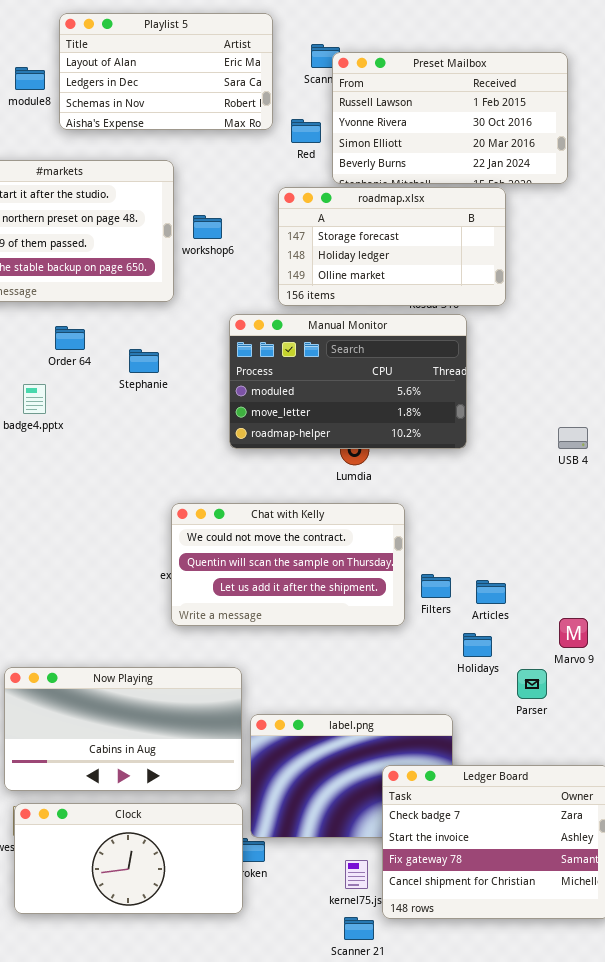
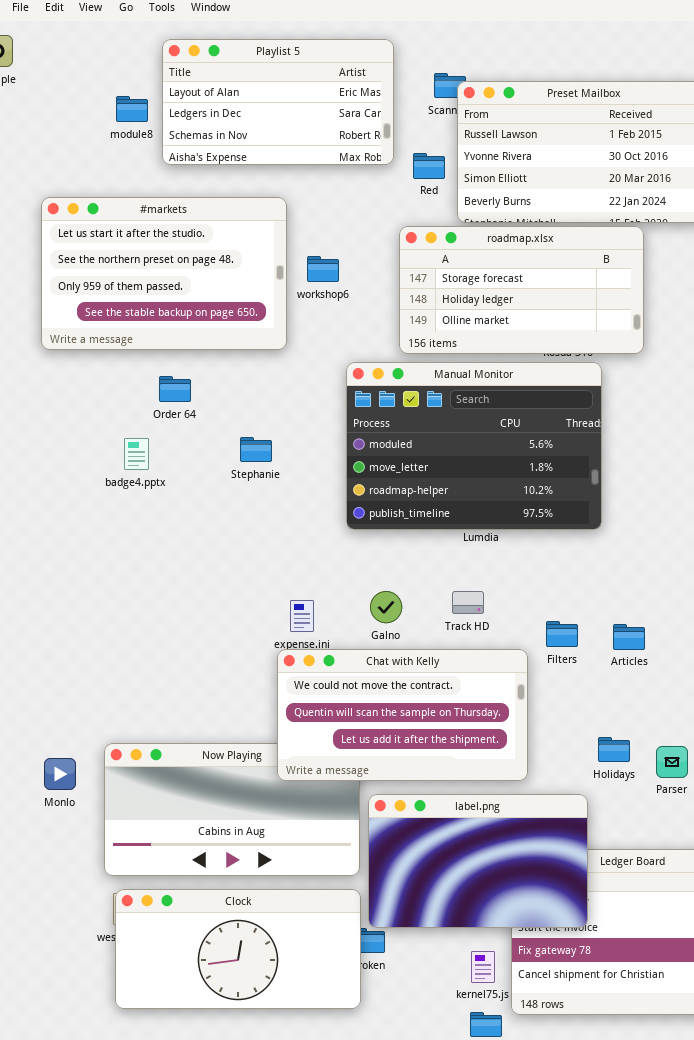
Manual Monitor: [229,314,467,449] -> [346,362,602,530], resized
Stephanie: [129,349,159,373] -> [240,437,272,462], moved
Chat with Kelly: [171,503,405,626] -> [277,649,528,781], moved
Filters: [421,574,451,598] -> [546,621,578,647], moved
Articles: [476,580,506,604] -> [613,624,645,650], moved
Holidays: [463,633,492,657] -> [598,737,630,762], moved
label.png: [250,714,453,838] -> [368,794,588,928], raised

